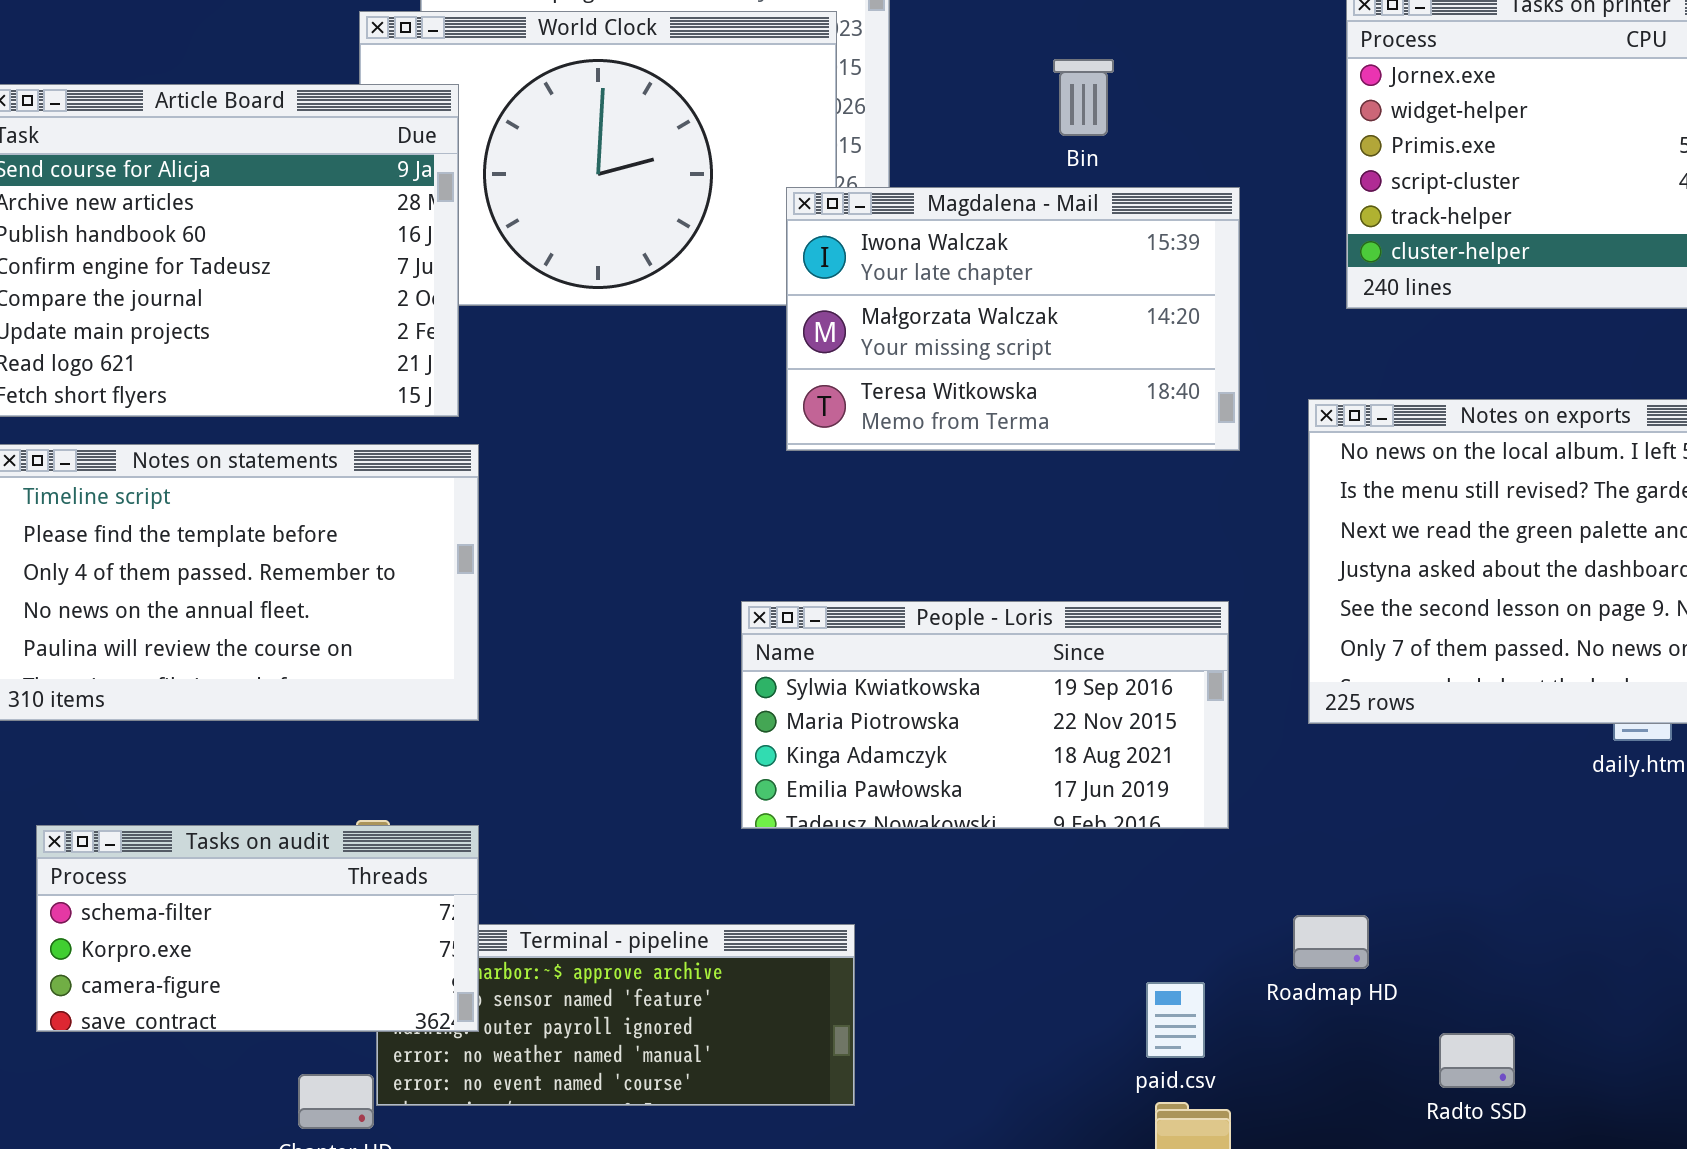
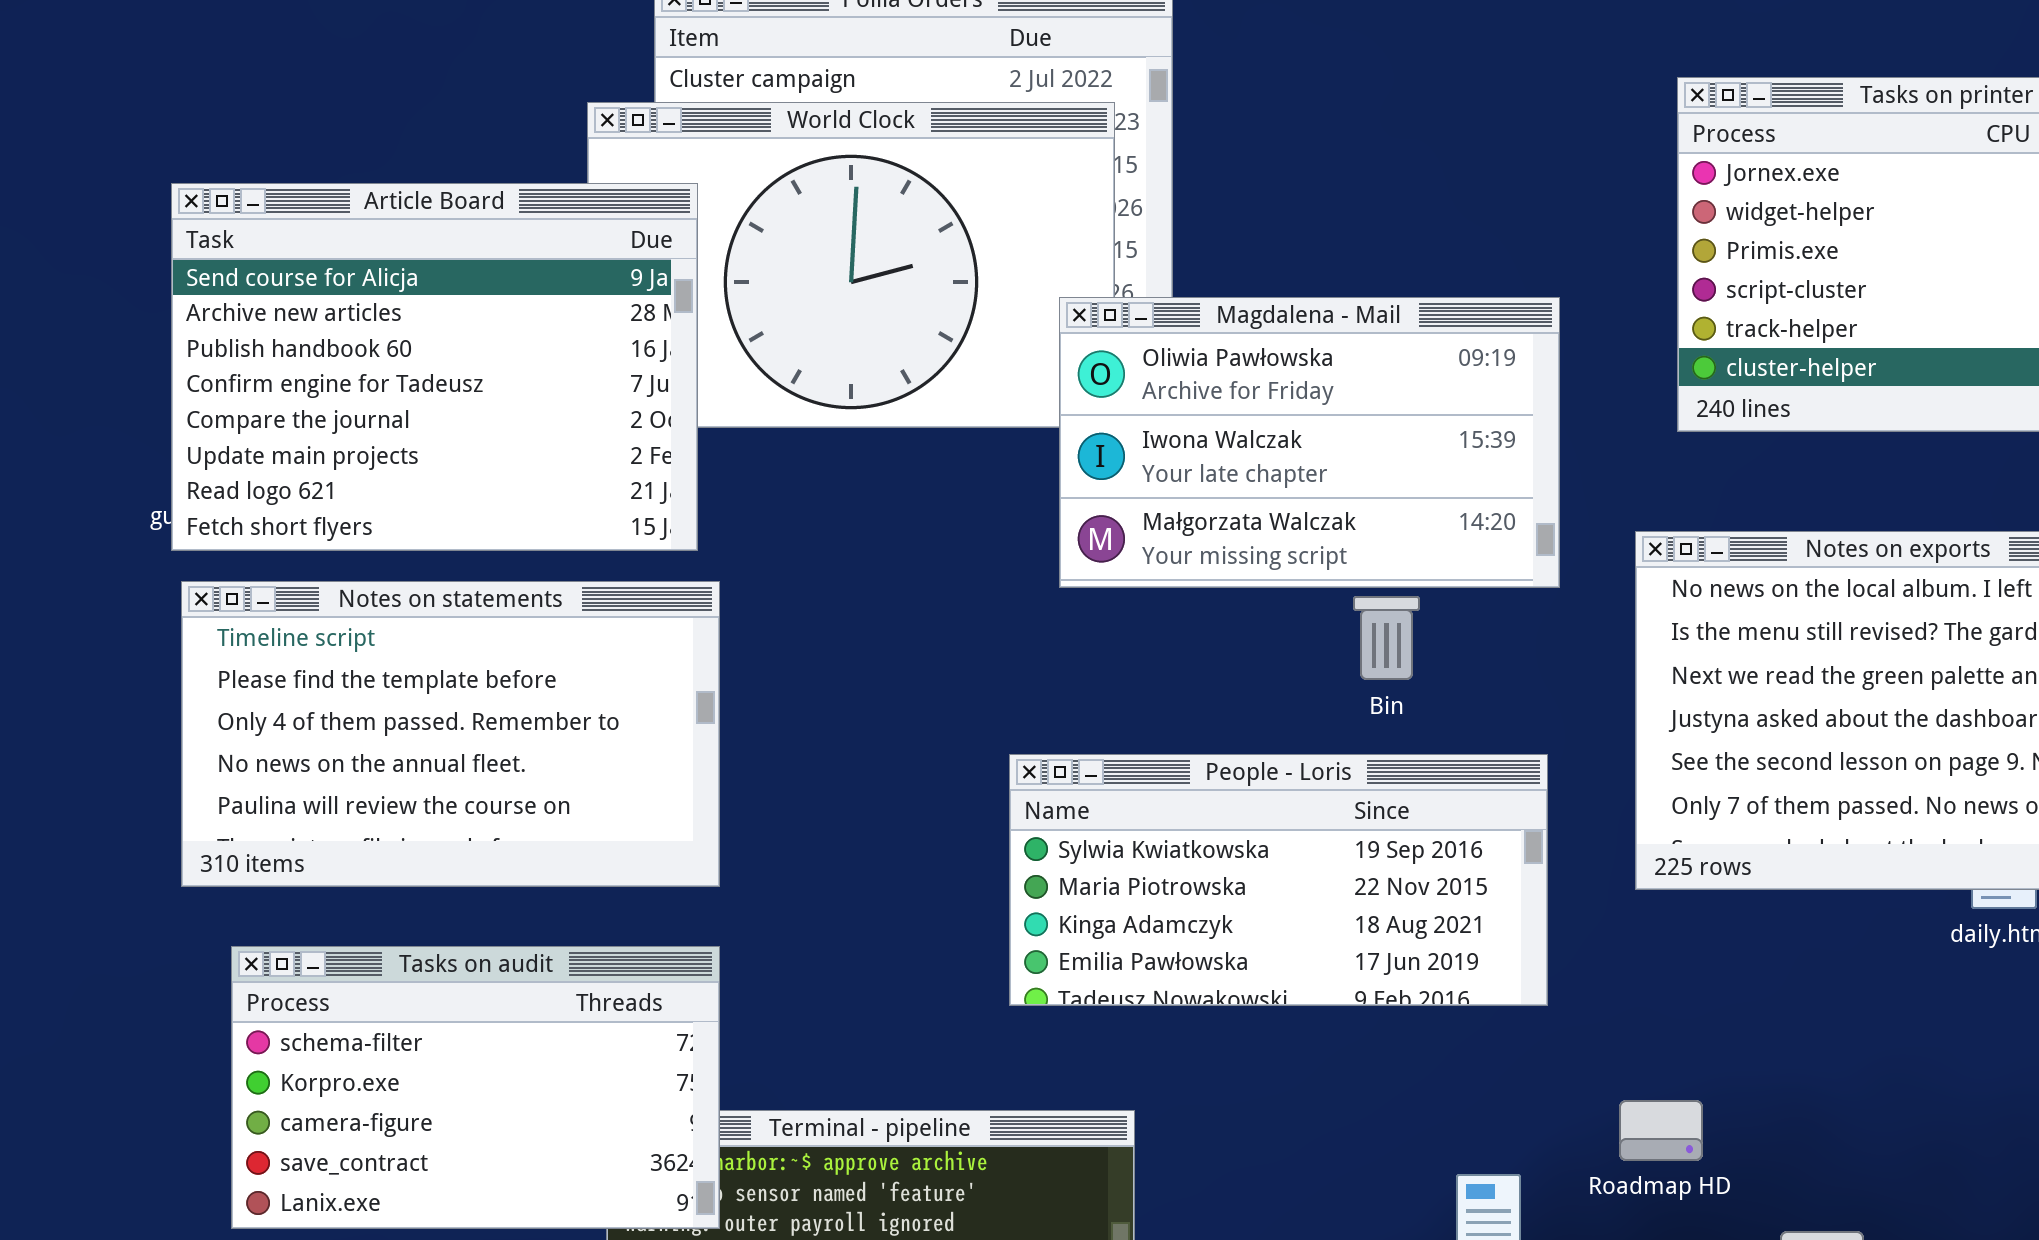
Bin: [1053,59,1114,136] -> [1353,596,1420,680], moved
Magdalena - Mail: [786,187,1240,451] -> [1059,297,1560,588], scrolled up 1 row
Tasks on audit: [36,825,479,1032] -> [231,946,720,1229], resized

